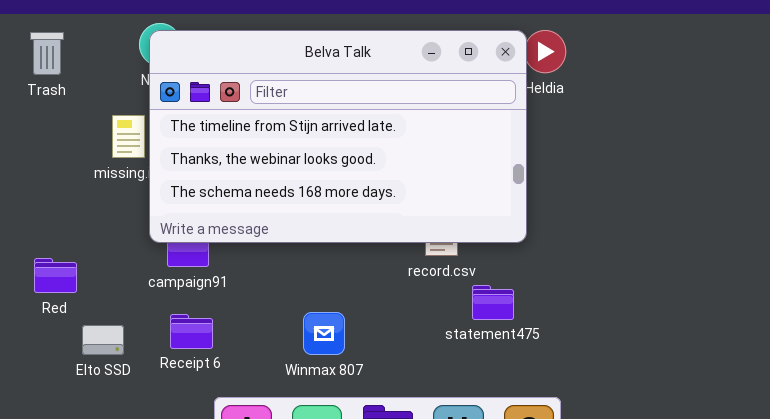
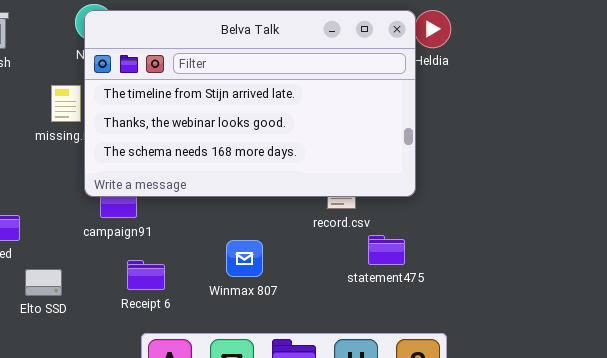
Winmax 807: [303,312,345,355] -> [226,240,263,277], moved
Receipt 6: [170,314,213,349] -> [127,260,165,290], moved

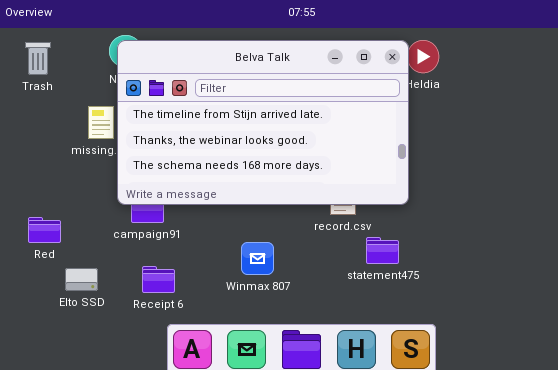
Receipt 6: [127,260,165,290] -> [142,266,175,293], moved

